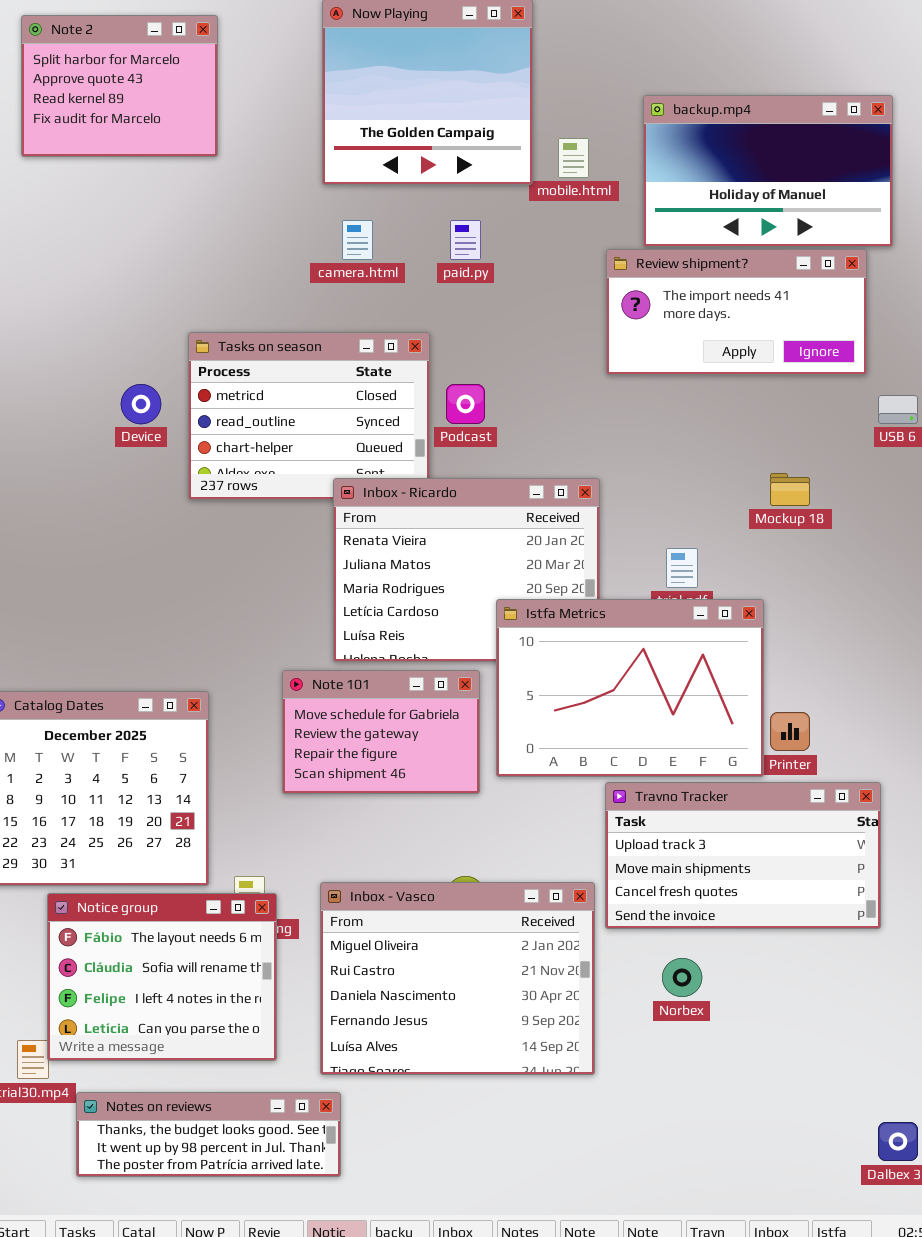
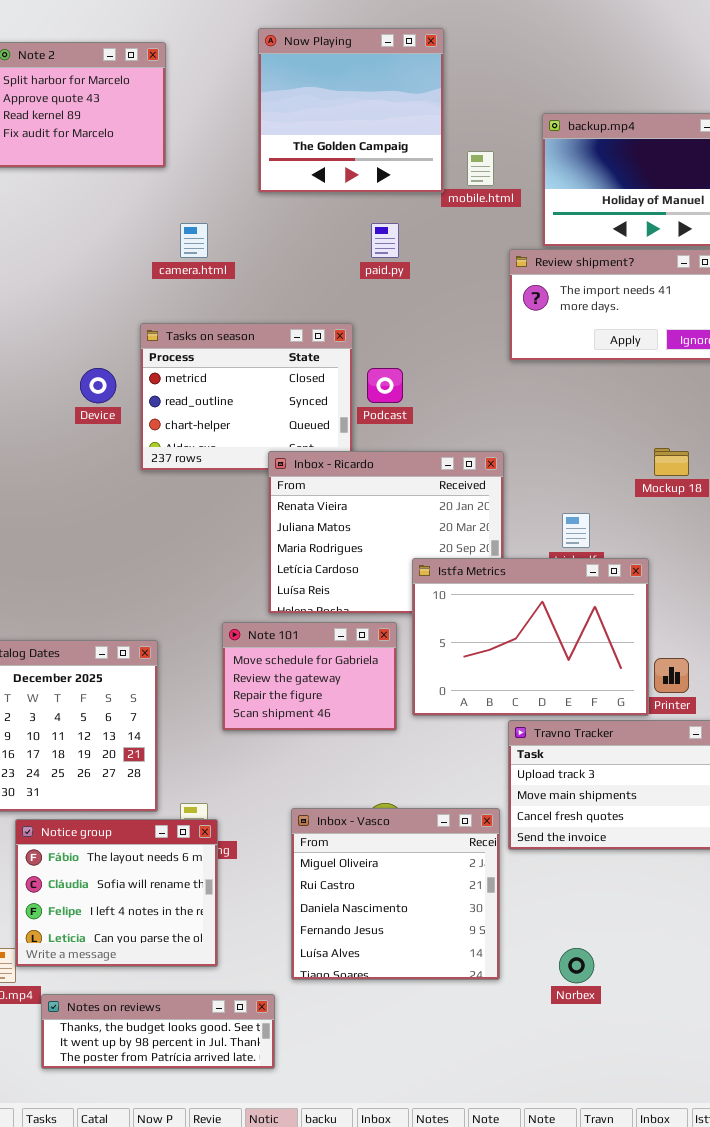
camera.html: [342,220,373,260] -> [180,223,208,258], moved
Inbox - Vasco: [320,882,595,1075] -> [291,808,500,980], resized
Norbex: [662,958,702,997] -> [559,948,594,983], moved

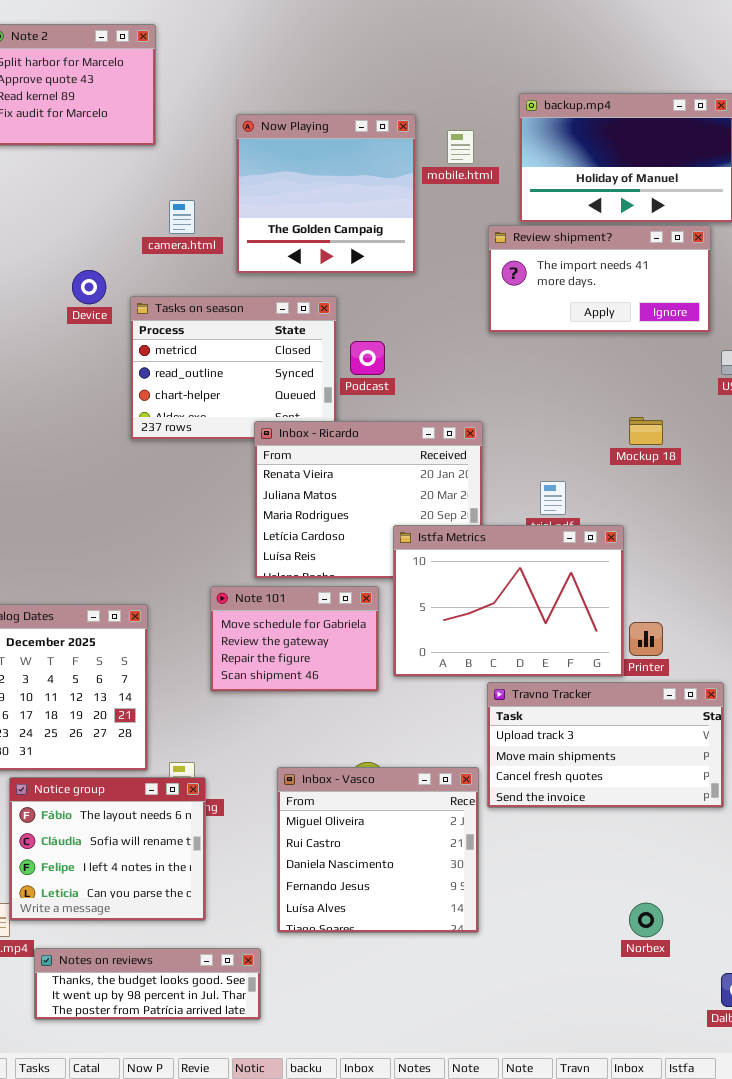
Now Playing: [258,28,444,193] -> [236,114,416,274], moved
Device: [80,368,116,403] -> [72,270,106,304], moved
Norbex: [559,948,594,983] -> [629,903,663,937], moved

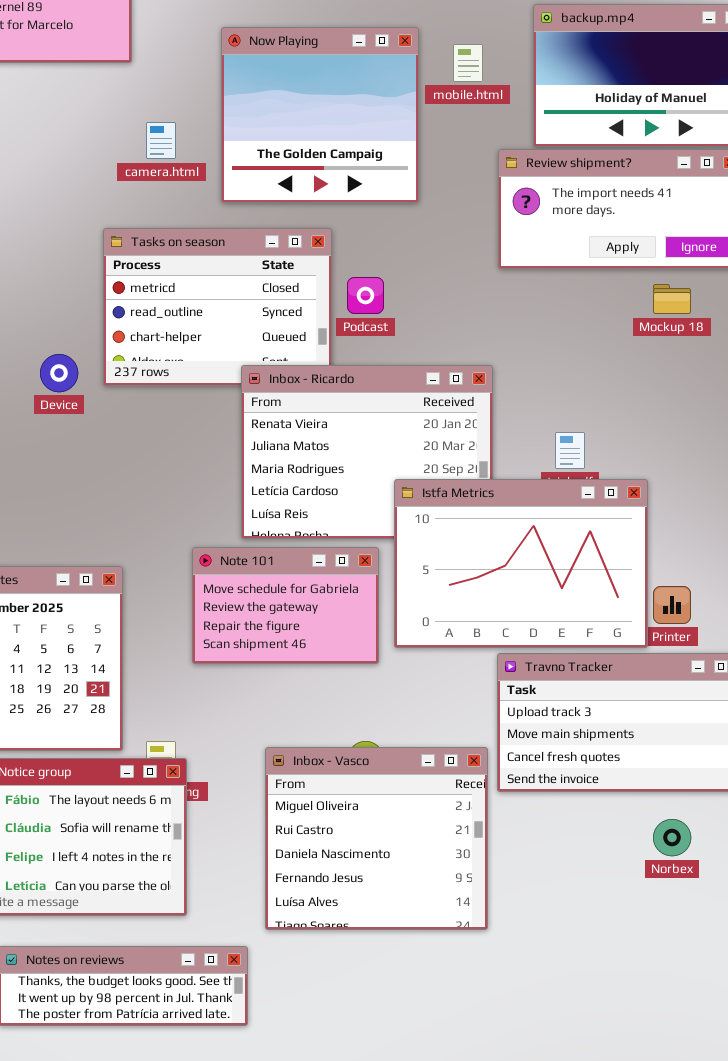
Device: [72,270,106,304] -> [40,354,78,392], moved
Mockup 18: [629,417,663,445] -> [653,284,691,314], moved
Norbex: [629,903,663,937] -> [653,819,691,856], moved

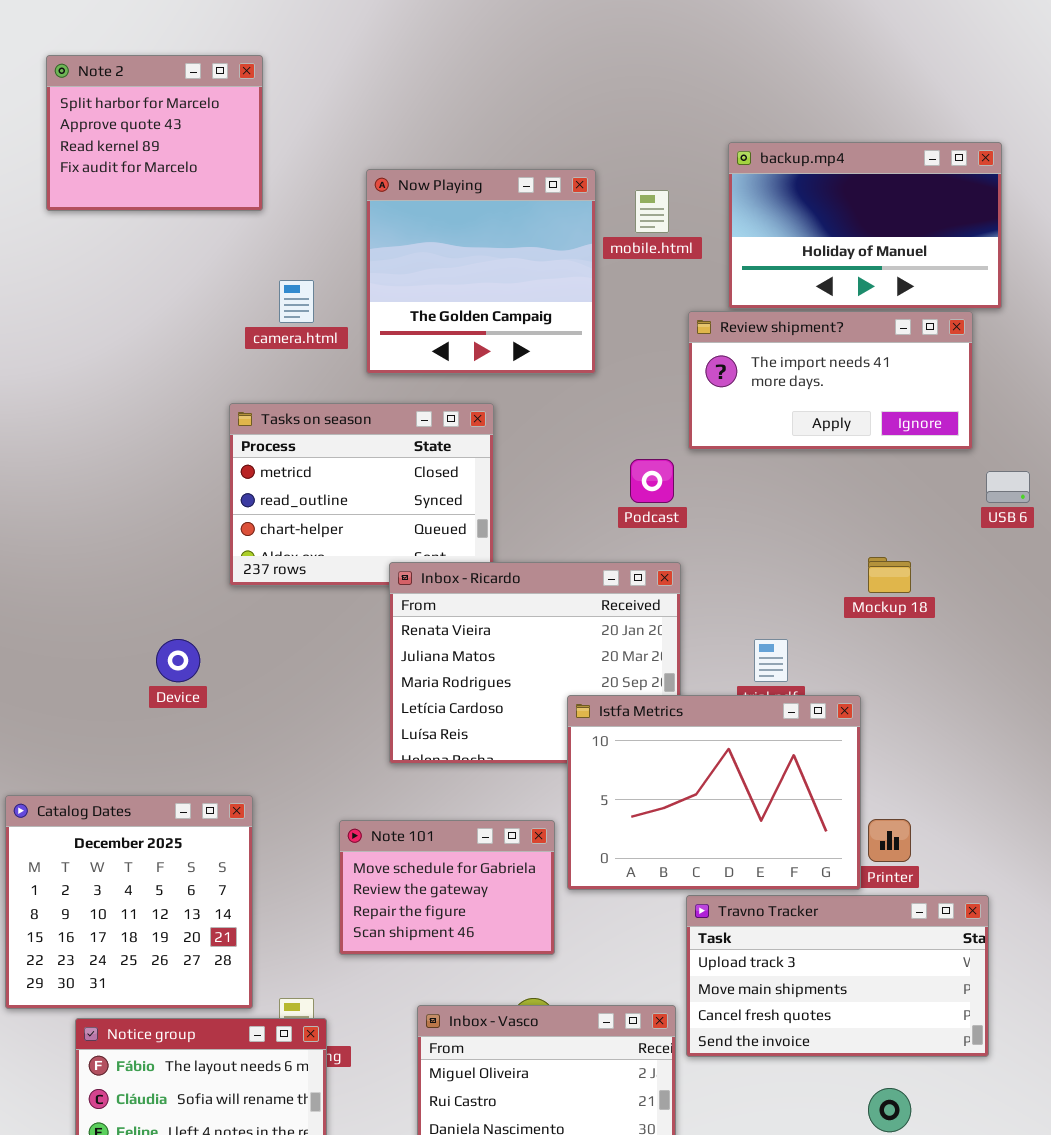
Podcast: [347,277,384,314] -> [630,459,674,503], moved
Mockup 18: [653,284,691,314] -> [868,557,911,593], moved
Device: [40,354,78,392] -> [156,639,200,682], moved
Note 101: [192,547,379,664] -> [339,820,555,955], moved

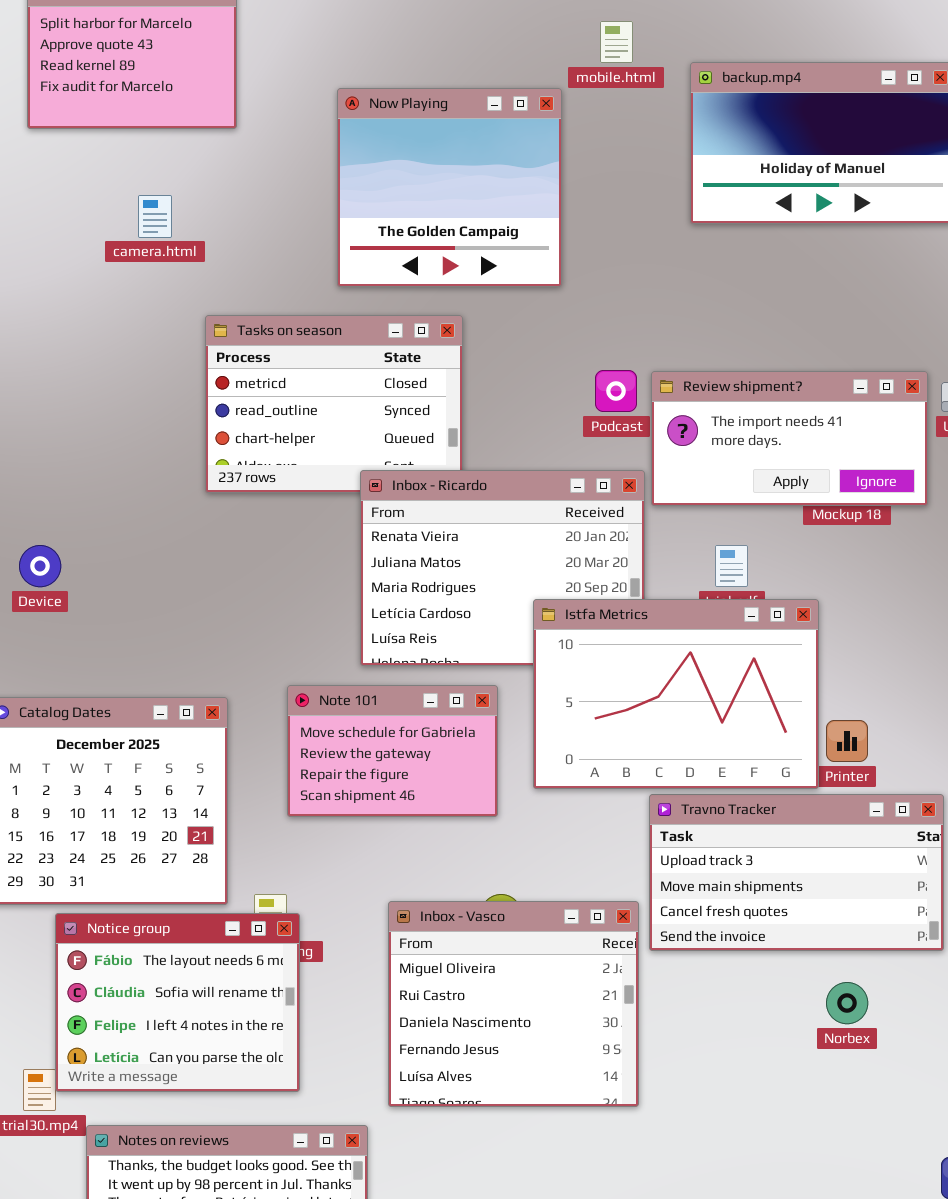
mobile.html: [635,190,669,233] -> [600,21,633,63], moved
camera.html: [279,280,314,323] -> [138,195,172,238], moved
Review shipment?: [688,311,973,450] -> [651,371,928,506], moved
Device: [156,639,200,682] -> [19,545,61,587], moved
Note 101: [339,820,555,955] -> [287,685,498,817], moved

